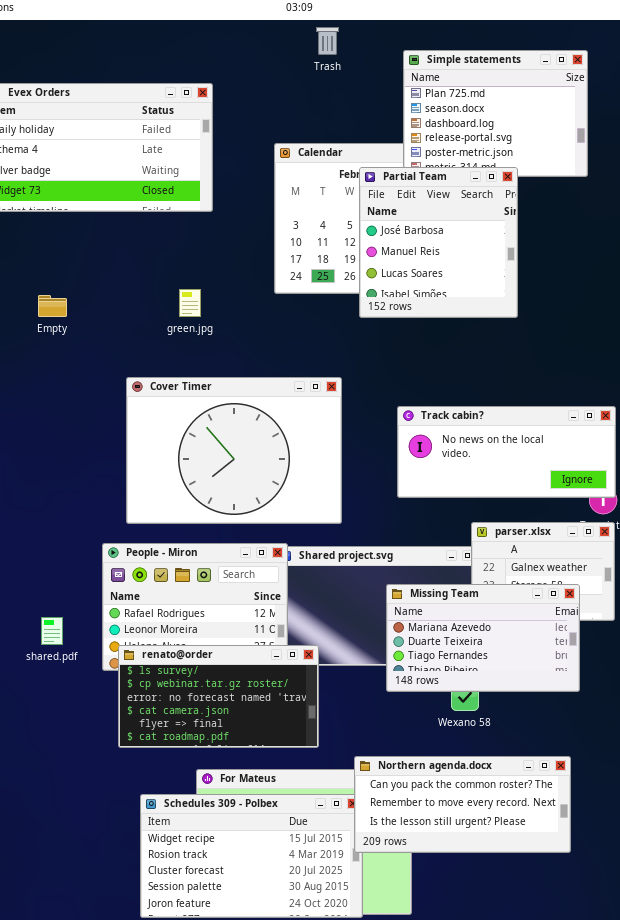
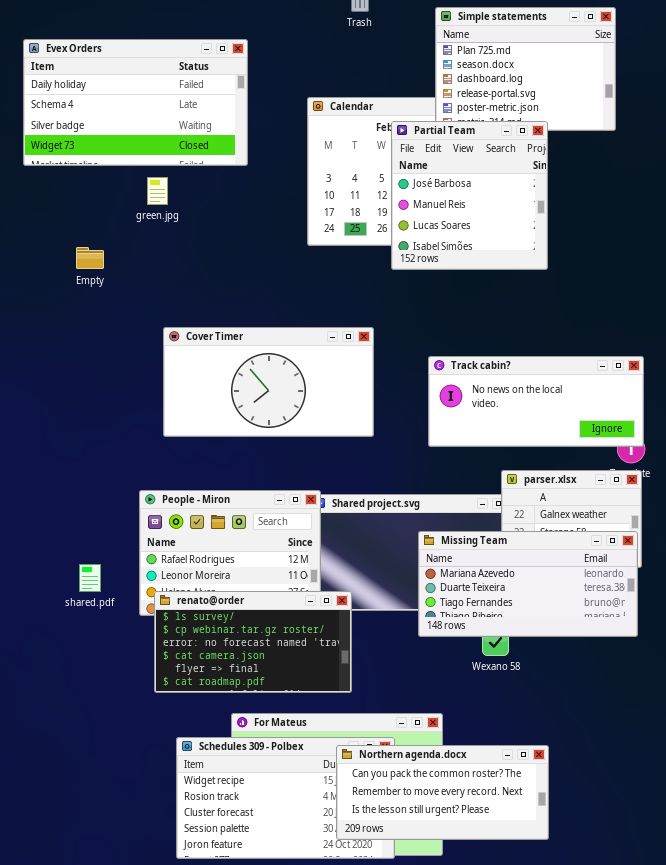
green.jpg: [179,289,201,317] -> [147,177,168,205], moved
Cover Timer: [126,377,342,524] -> [163,327,374,437], resized
Missing Team: [386,584,580,692] -> [418,531,638,637], resized
Northern agenda.docx: [354,756,571,853] -> [336,745,549,840], moved

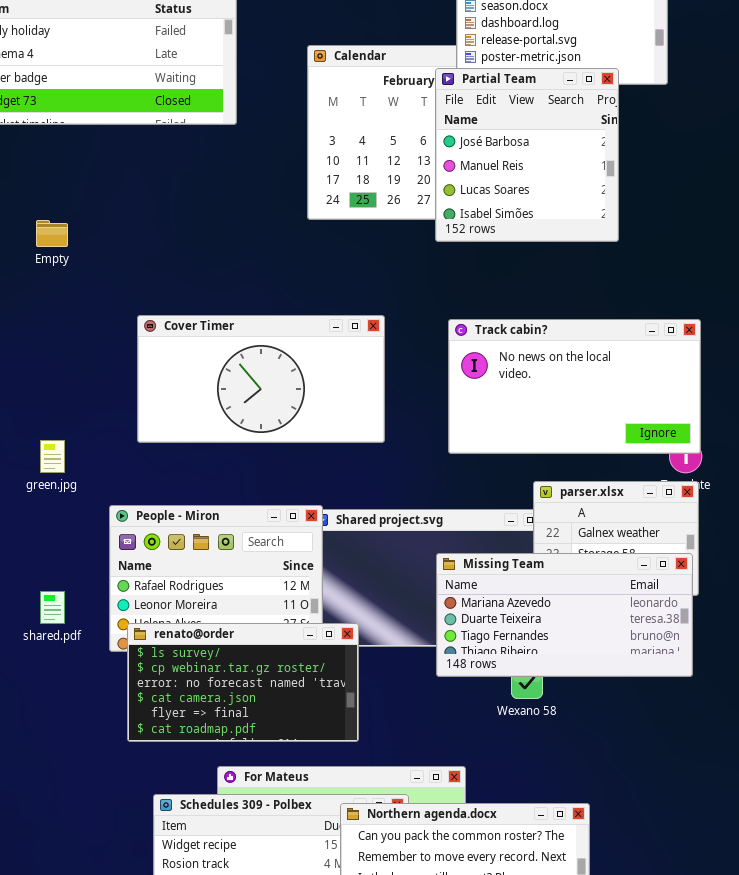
Partial Team: [391,121,548,270] -> [435,68,619,242], moved
green.jpg: [147,177,168,205] -> [40,440,65,473], moved
Track cabin?: [428,356,644,447] -> [448,319,701,454], resized

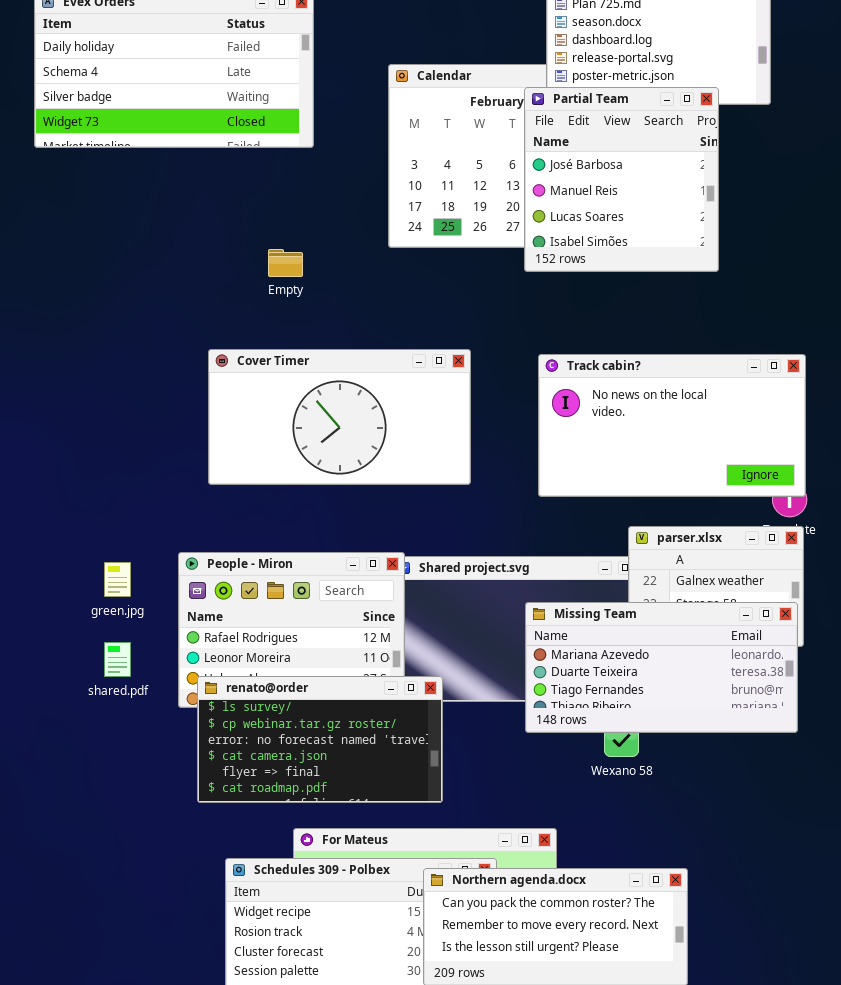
Empty: [36,220,68,247] -> [268,249,303,277], moved
green.jpg: [40,440,65,473] -> [104,562,131,597], moved

